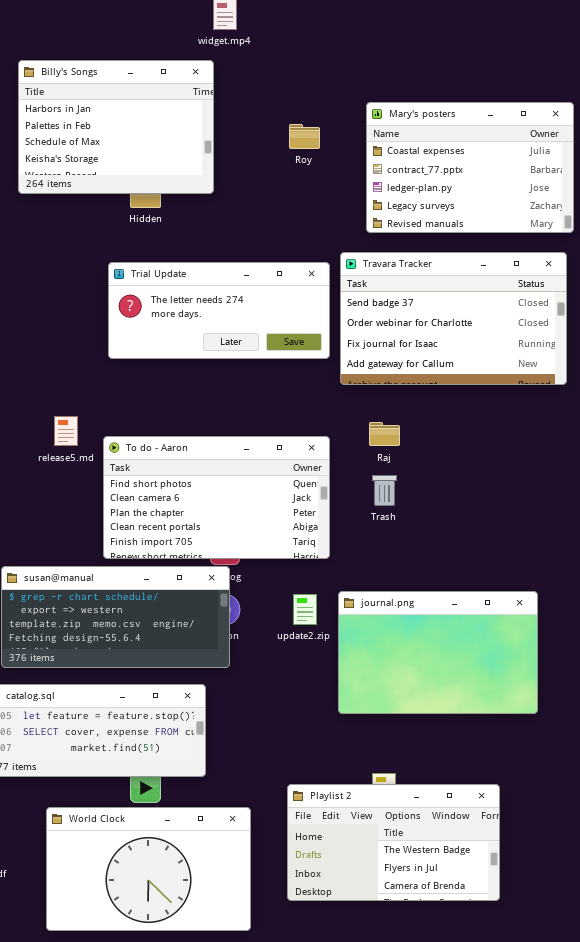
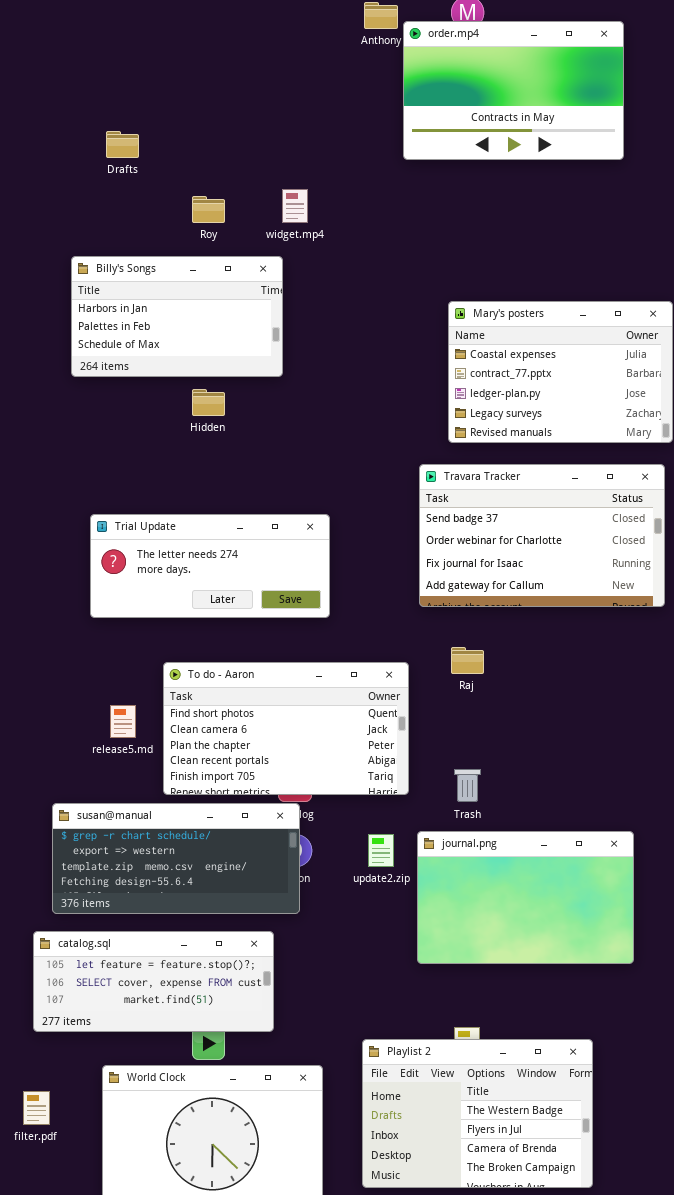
Billy's Songs: [18,60,214,194] -> [71,256,283,377], resized
Roy: [289,124,320,149] -> [192,196,225,223], moved
Trial Update: [108,262,330,359] -> [90,514,330,618], moved
release5.md: [54,416,78,446] -> [110,705,136,738], moved
Trash: [372,475,397,506] -> [454,769,481,802], moved
Playlist 2: [287,784,500,901] -> [362,1039,593,1188], resized

